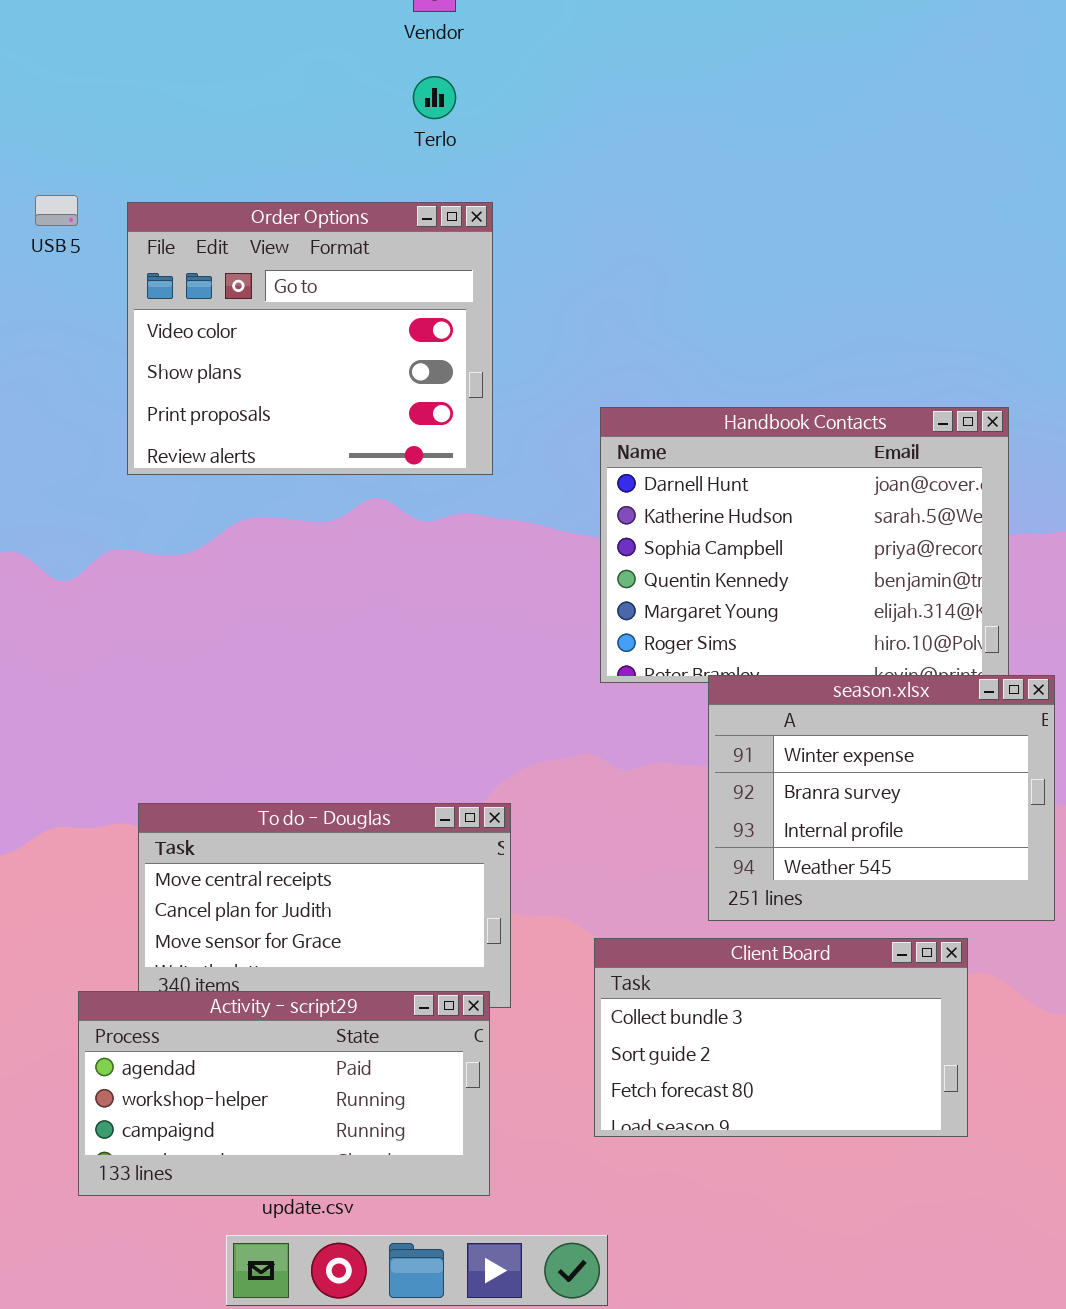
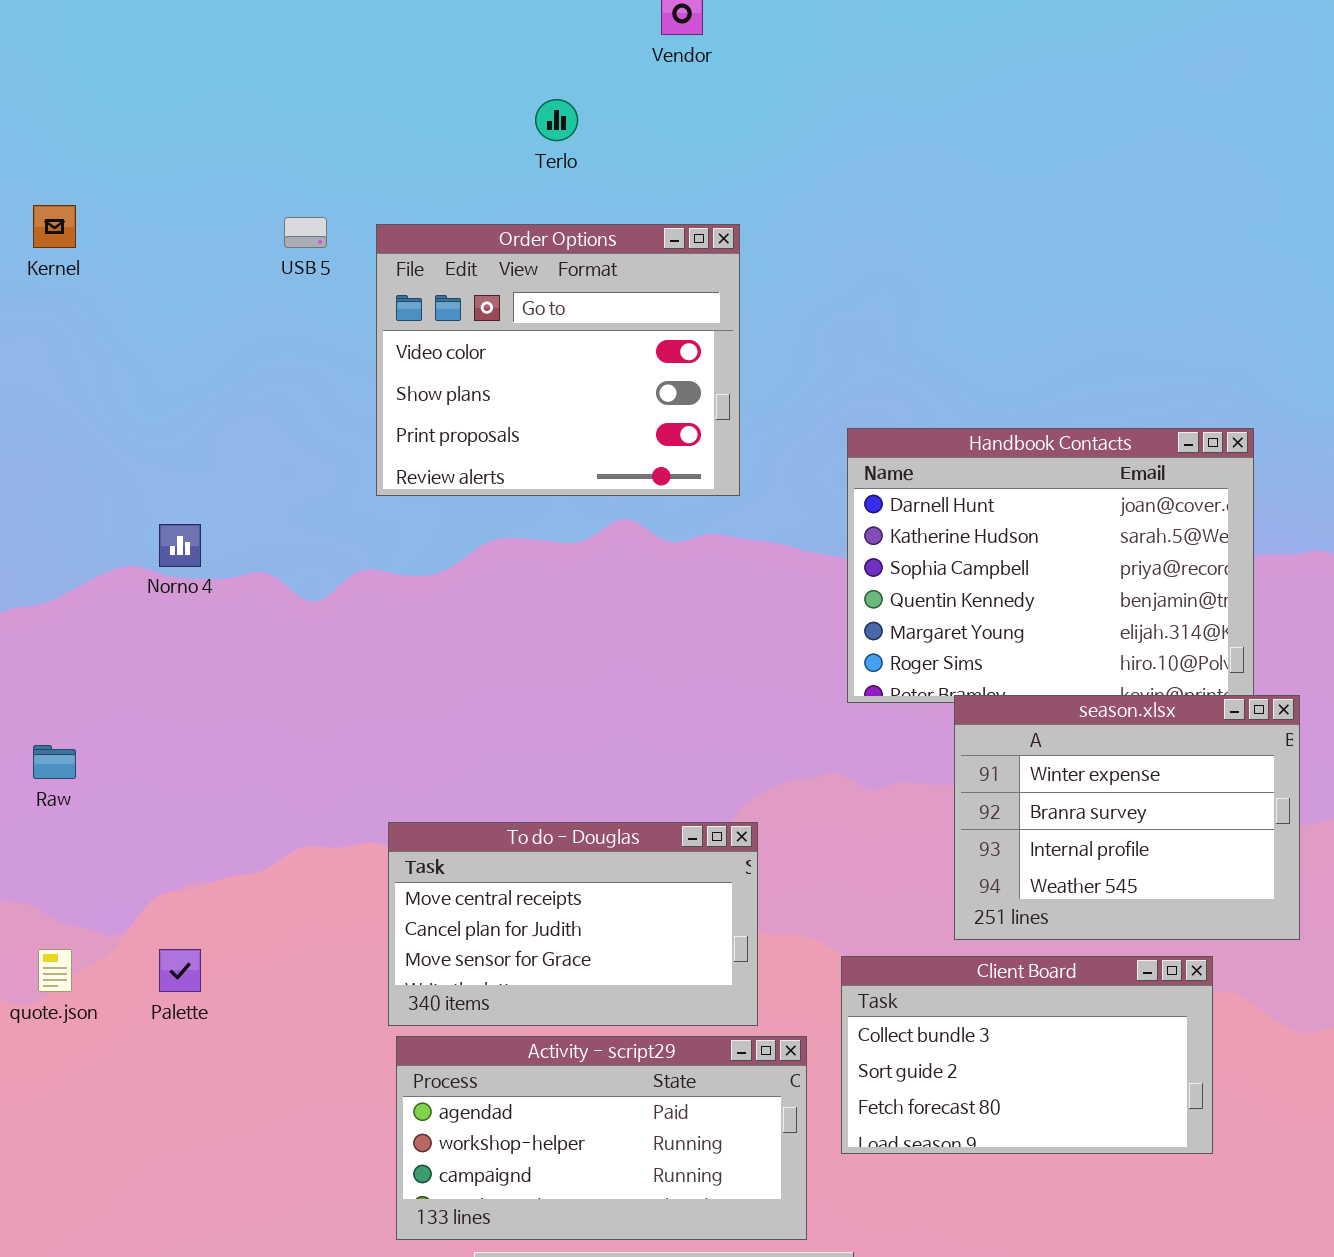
Terlo: [413,76,456,119] -> [535,99,578,141], moved
Activity - script29: [78,991,490,1196] -> [396,1036,807,1240], moved

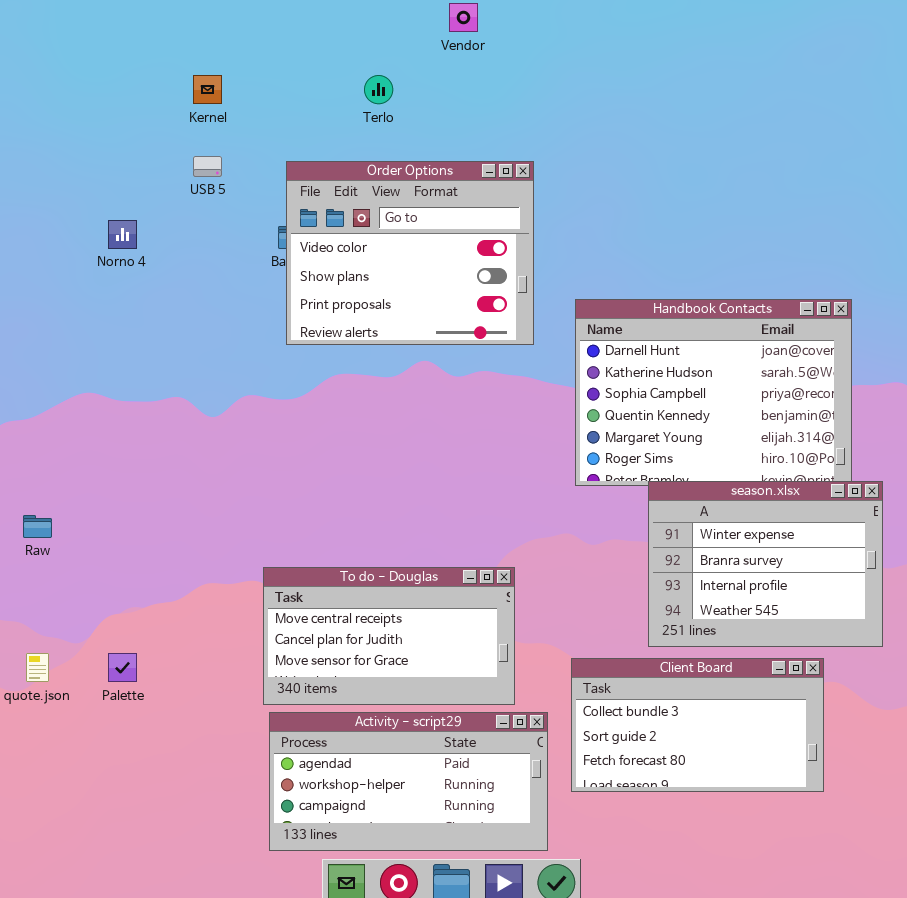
Kernel: [33,205,76,248] -> [193,75,222,104], moved
Order Options: [376,224,740,496] -> [286,161,534,345], moved
Norno 4: [159,524,201,567] -> [108,220,137,249], moved

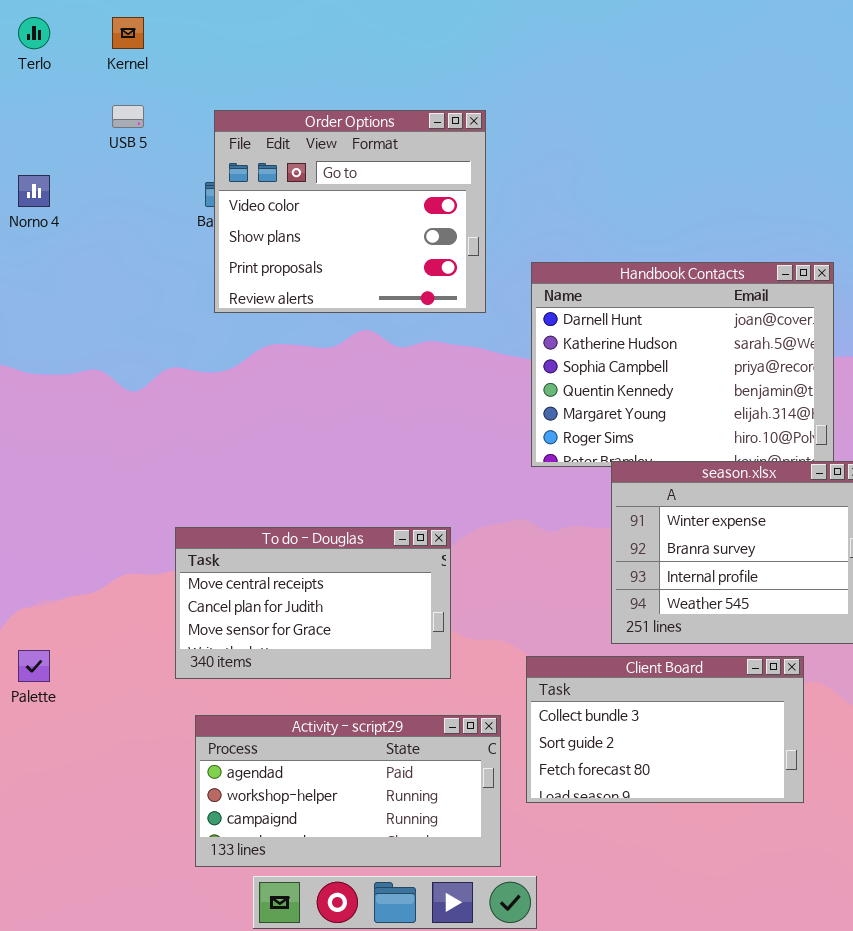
Terlo: [364,75,393,104] -> [18,17,50,49], moved
To do - Douglas: [263,567,515,705] -> [175,527,451,679], moved

